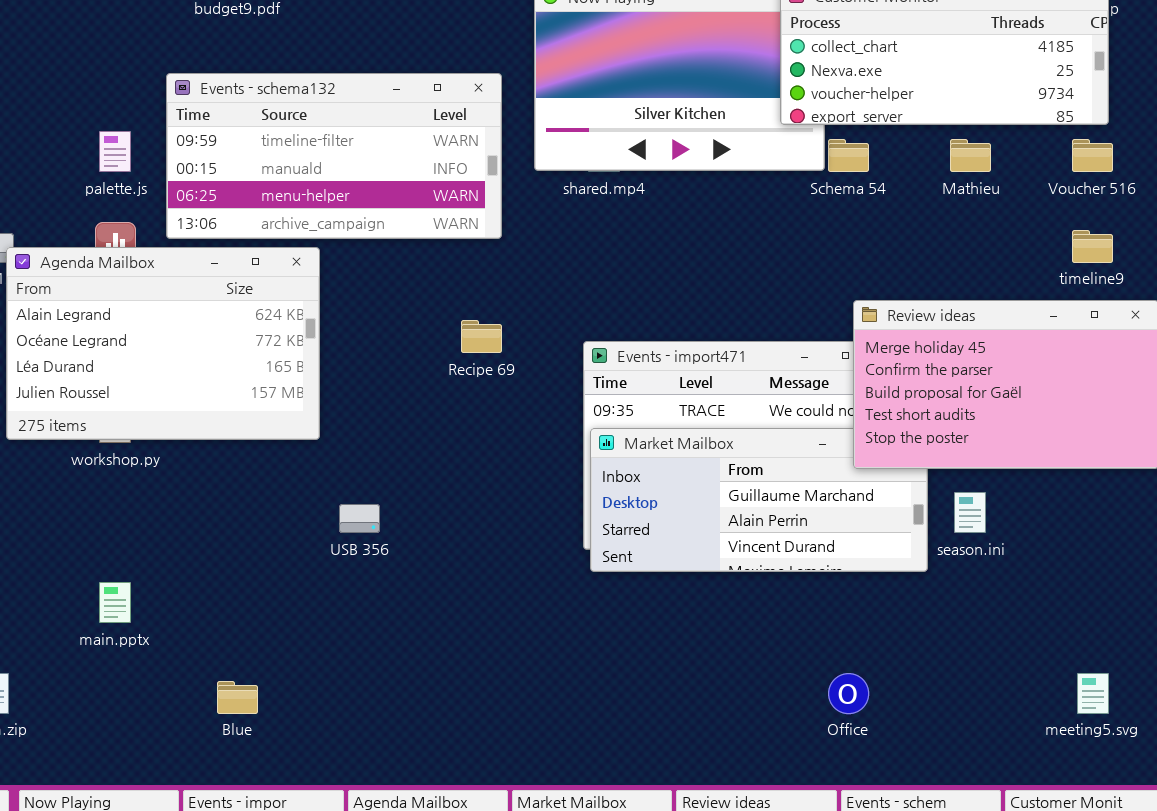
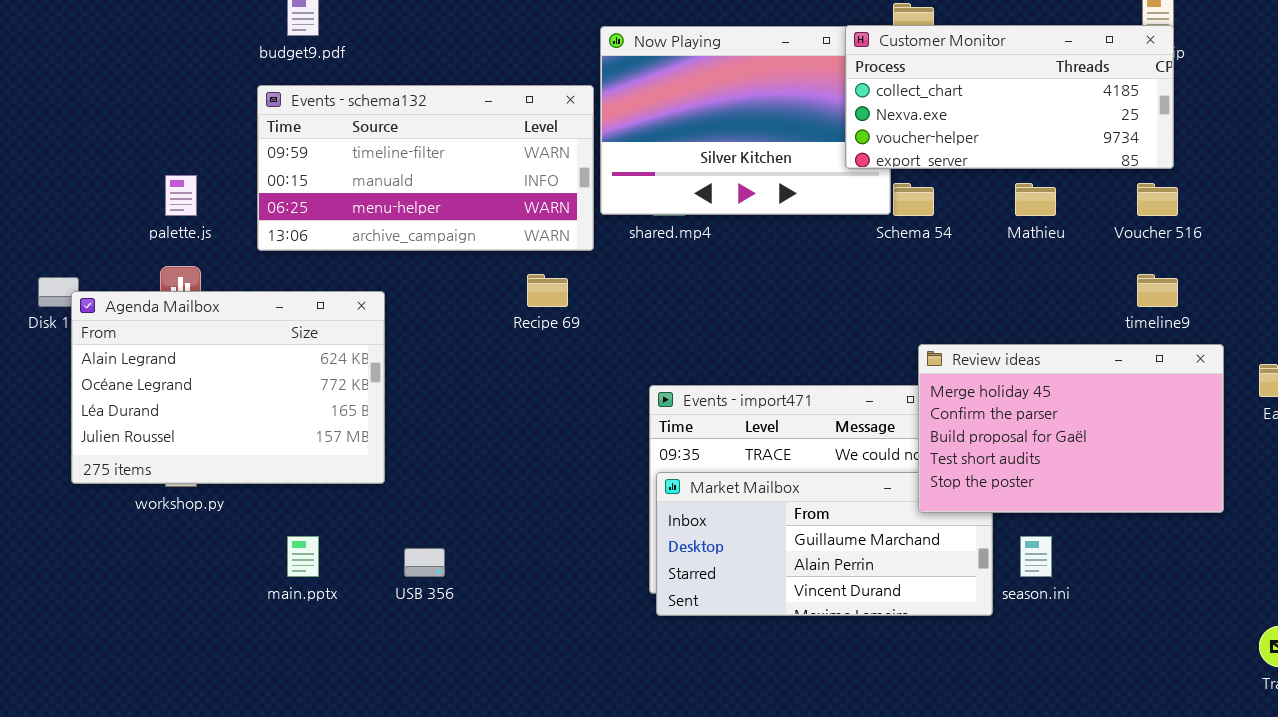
Events - schema132: [166,73,502,239] -> [257,85,594,251], moved
Recipe 69: [461,320,502,353] -> [527,274,568,307], moved
main.pptx: [99,582,131,623] -> [287,536,319,577], moved

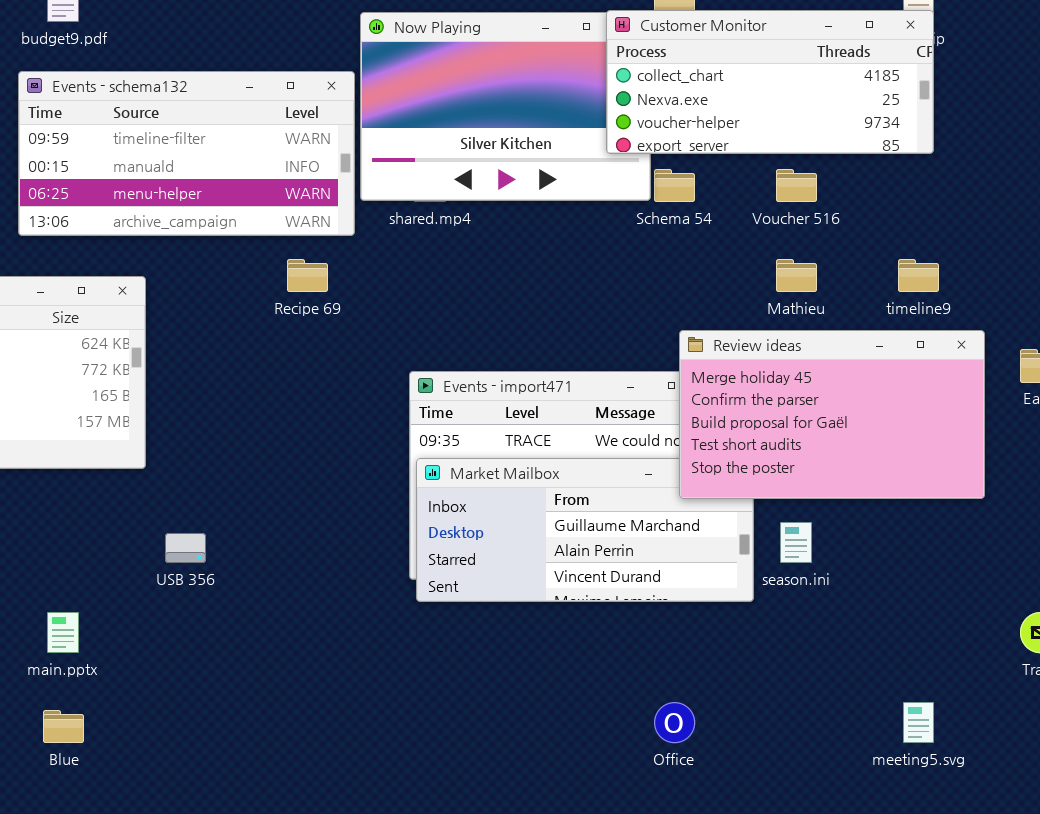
Mathieu: [1015,183,1056,216] -> [776,259,817,292], moved
Voucher 516: [1137,183,1178,216] -> [776,169,817,202], moved
main.pptx: [287,536,319,577] -> [47,612,79,653], moved

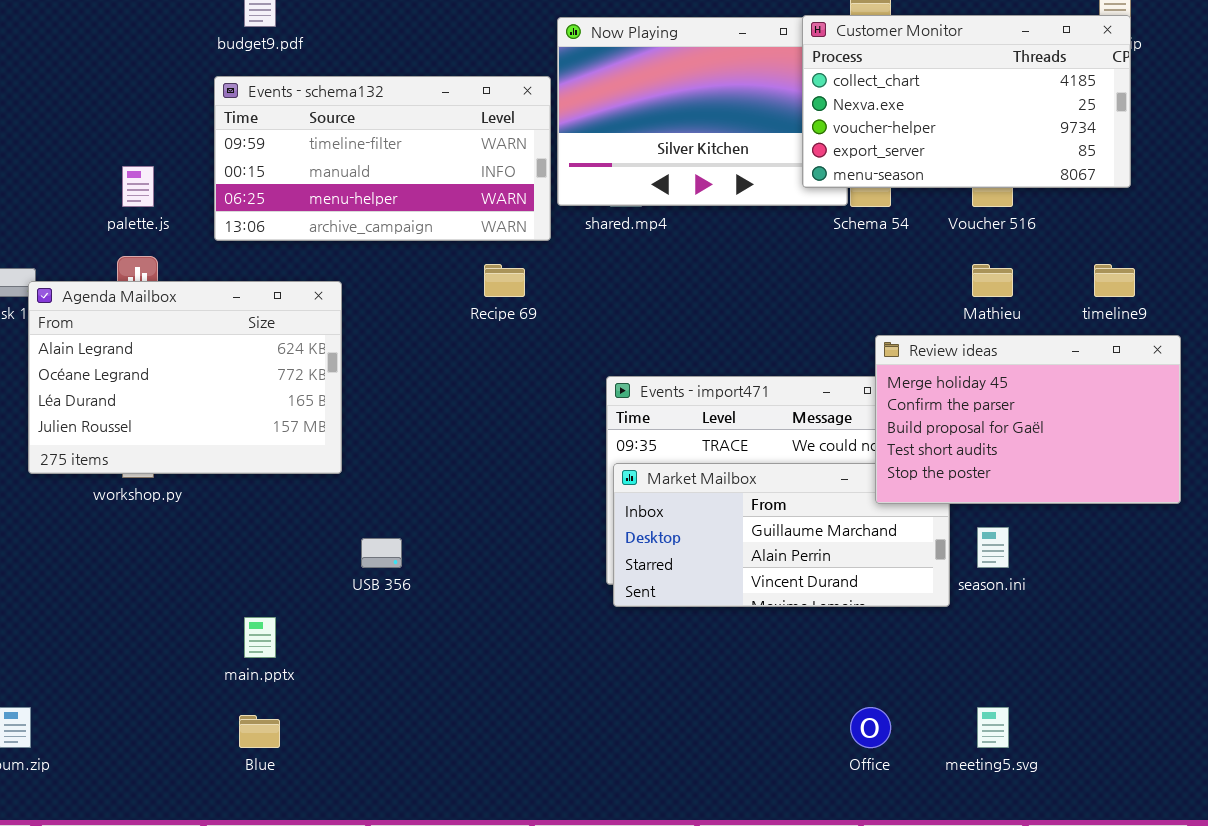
Customer Monitor: [606,10,934,154] -> [802,15,1131,188], resized
meeting5.svg: [903,702,934,743] -> [977,707,1009,748], moved

